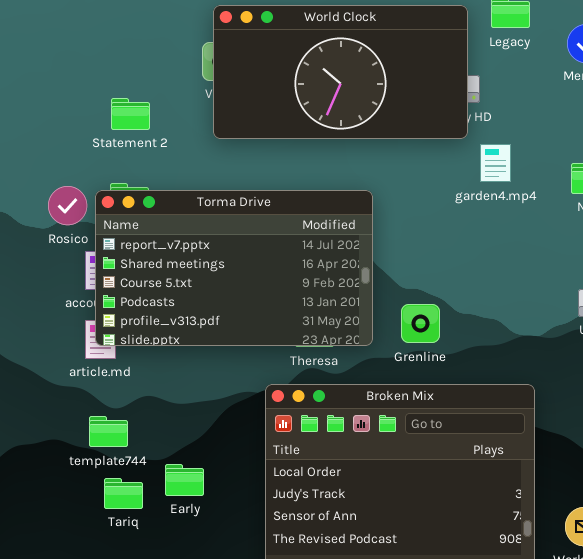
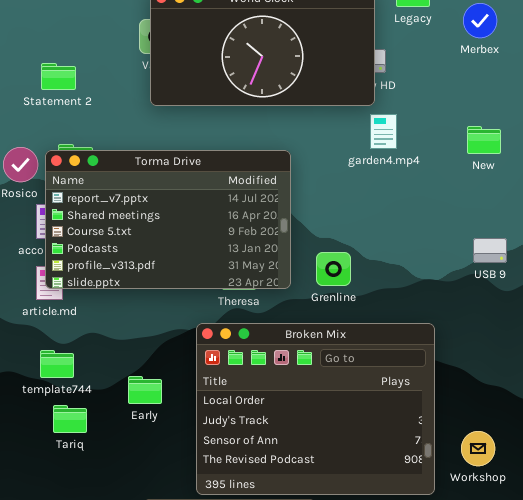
Statement 2: [111,98,150,130] -> [41,63,76,90], moved
garden4.mp4: [480,144,511,182] -> [370,114,397,149], moved
Early: [165,464,204,496] -> [128,376,162,404], moved

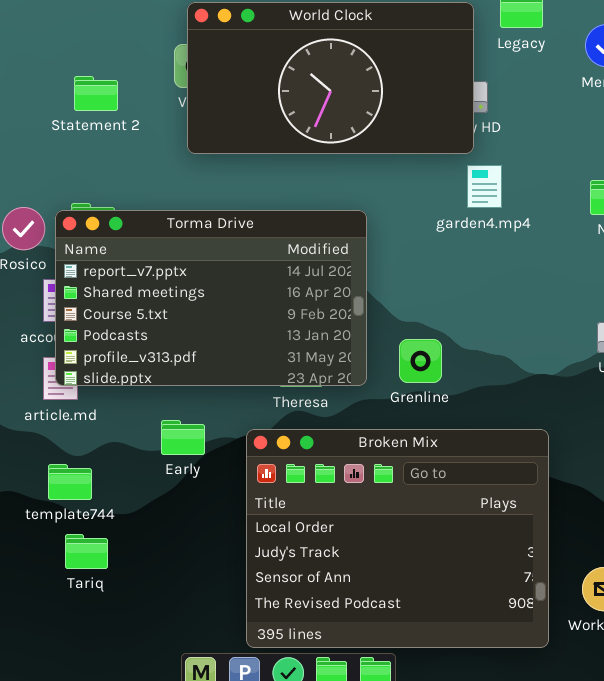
Statement 2: [41,63,76,90] -> [74,76,118,111], moved
Early: [128,376,162,404] -> [161,420,205,455], moved

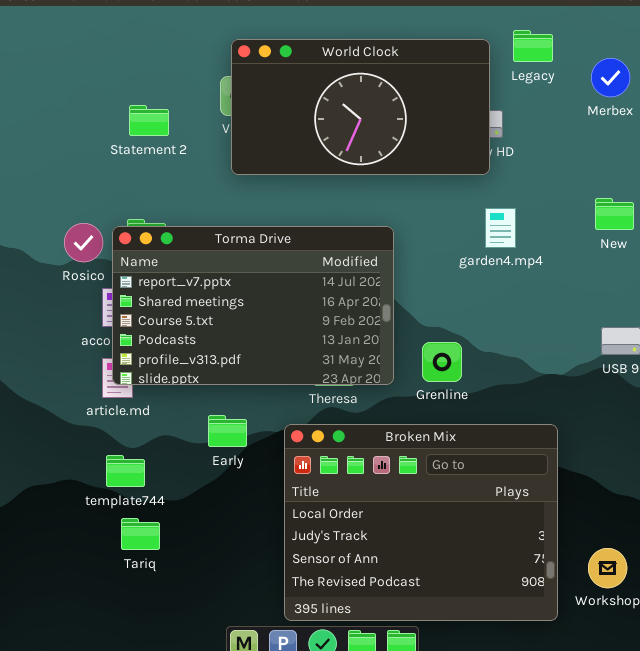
garden4.mp4: [467,165,502,208] -> [485,208,516,248], moved

